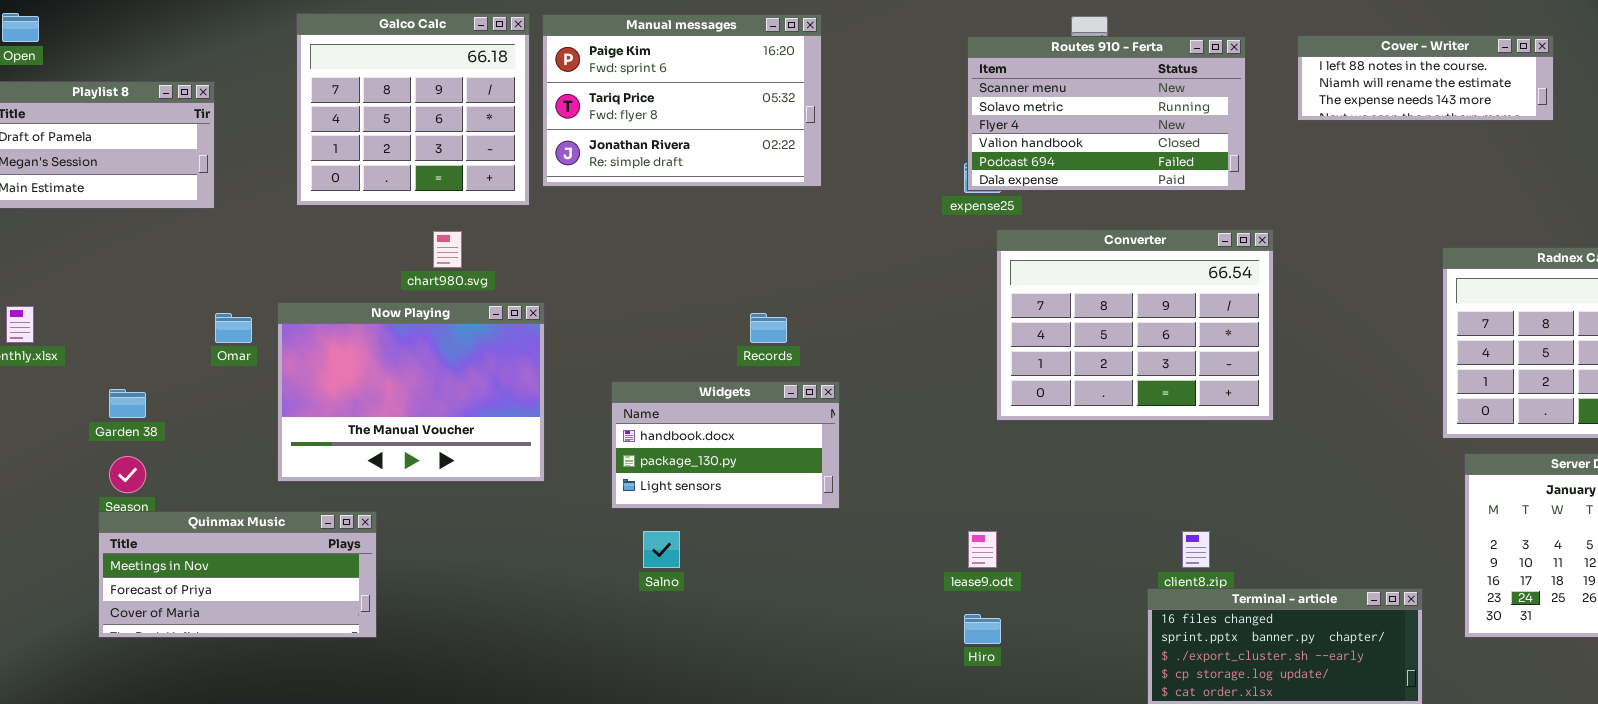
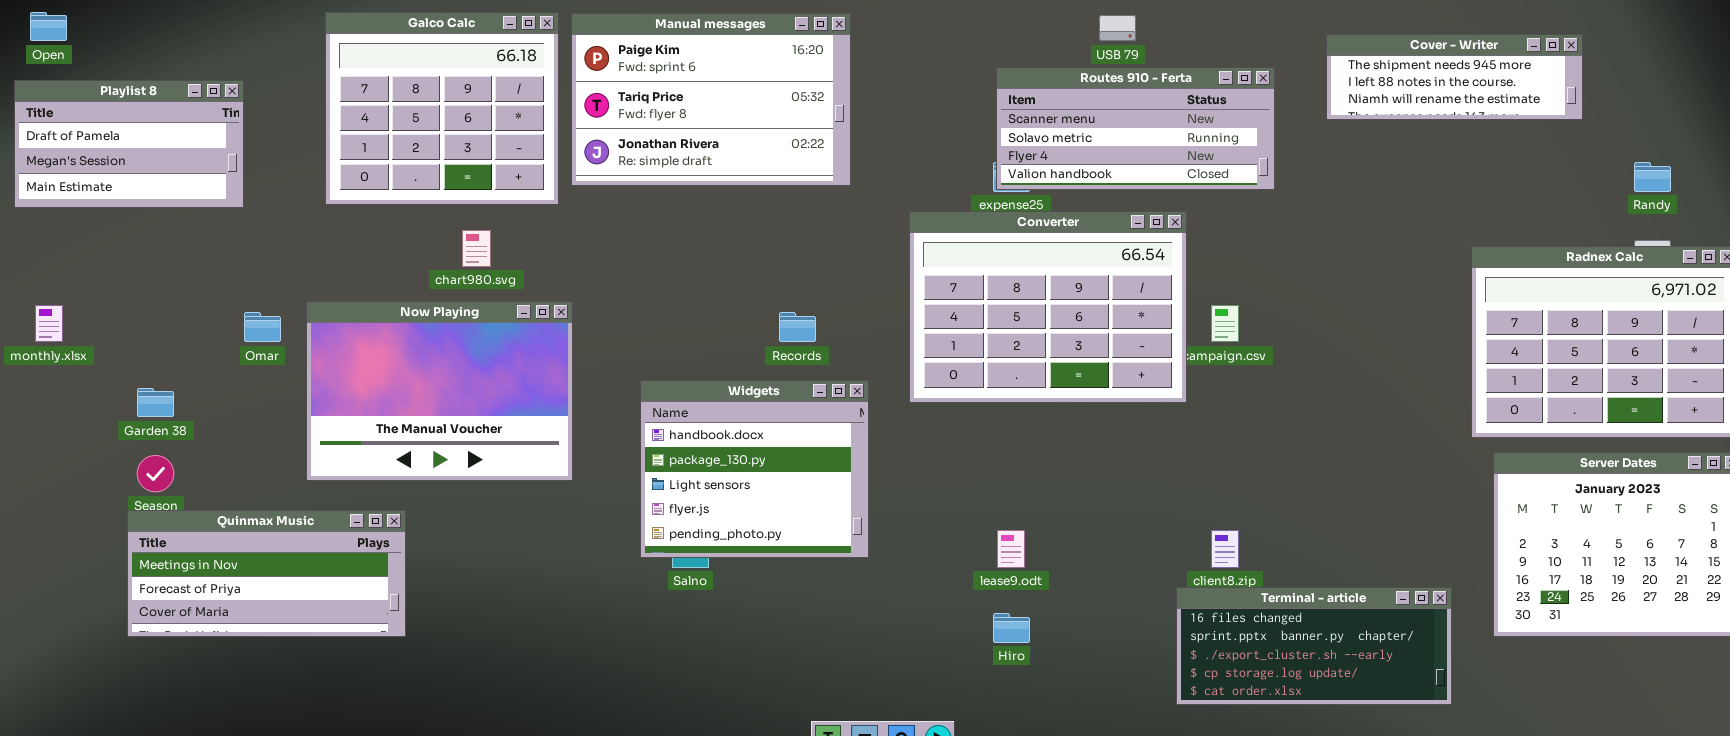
Cover - Writer: [1297,35,1554,121] -> [1326,34,1583,120], scrolled up 1 row
Routes 910 - Ferta: [967,36,1246,191] -> [996,67,1275,190], resized
Converter: [996,229,1274,421] -> [909,211,1187,403], moved
Widgets: [611,381,840,509] -> [640,380,869,558], resized

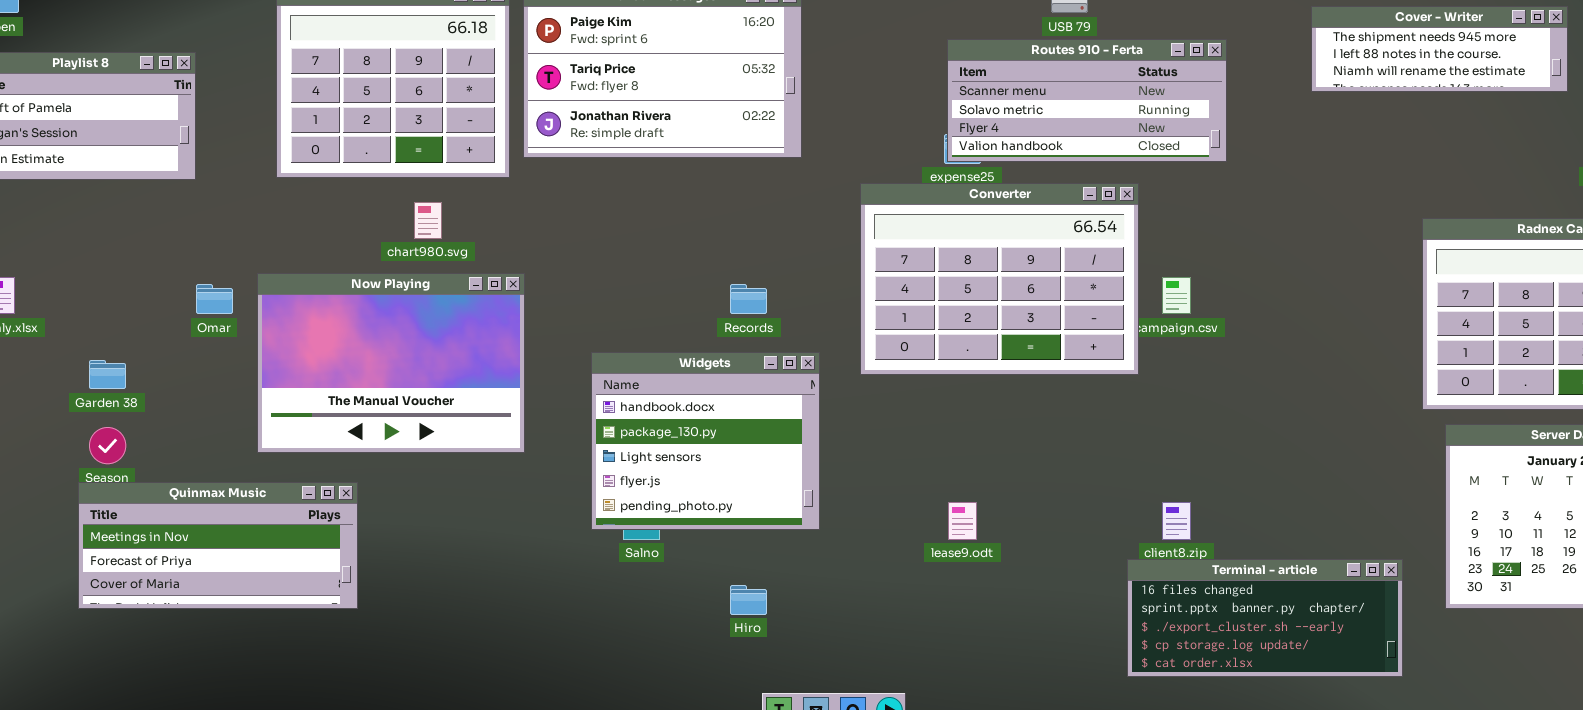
Cover - Writer: [1326,34,1583,120] -> [1311,6,1568,92], moved
Hiro: [993,613,1030,643] -> [730,585,767,615], moved

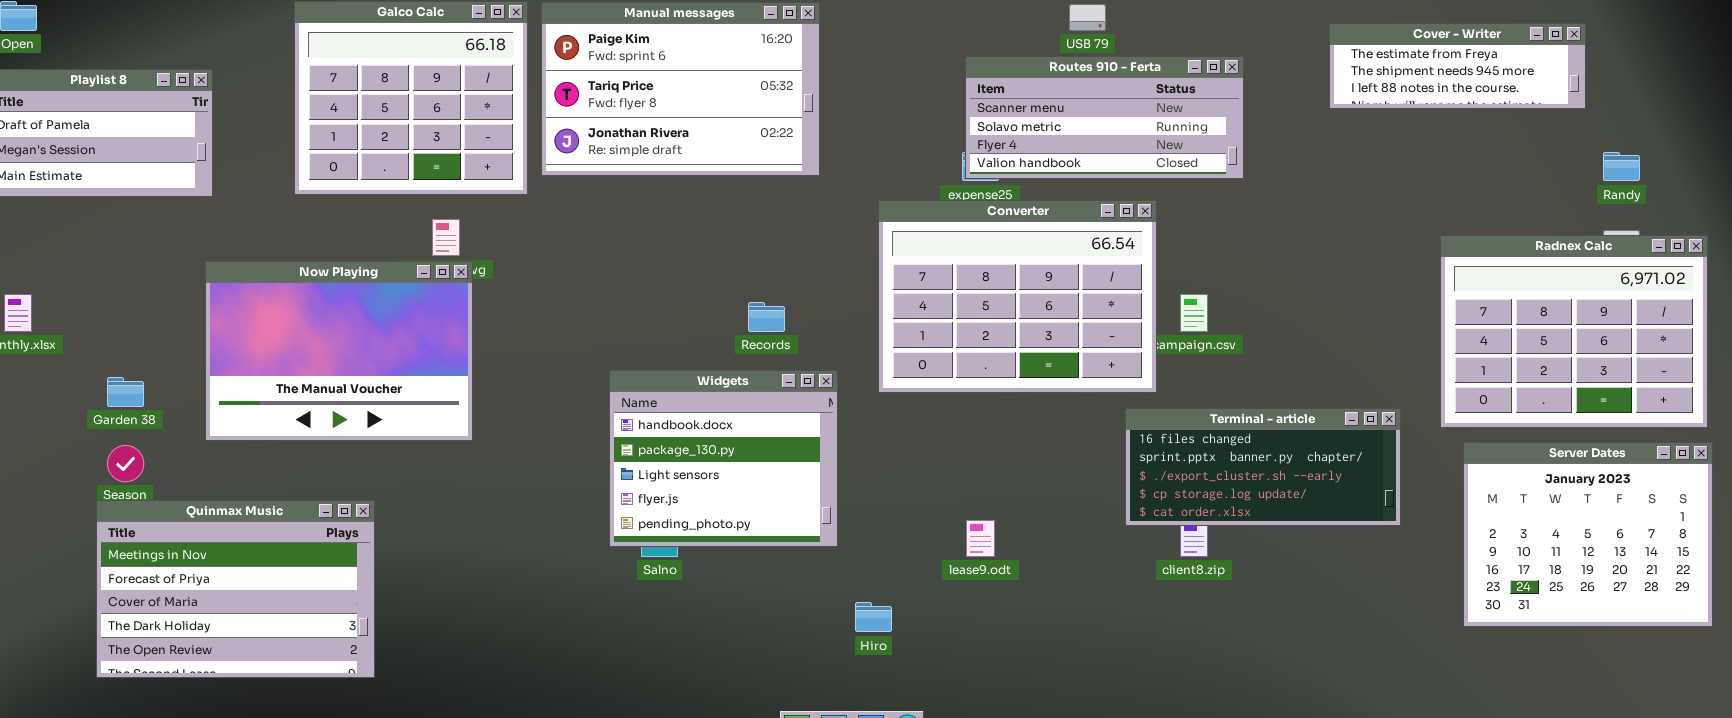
Cover - Writer: [1311,6,1568,92] -> [1329,23,1586,109], scrolled up 1 row
Now Playing: [257,273,525,453] -> [205,261,473,441], moved
Quinmax Music: [78,482,358,609] -> [96,500,375,678], resized
Terminal - article: [1127,559,1403,677] -> [1125,408,1401,526], moved
Hiro: [730,585,767,615] -> [855,602,892,632], moved

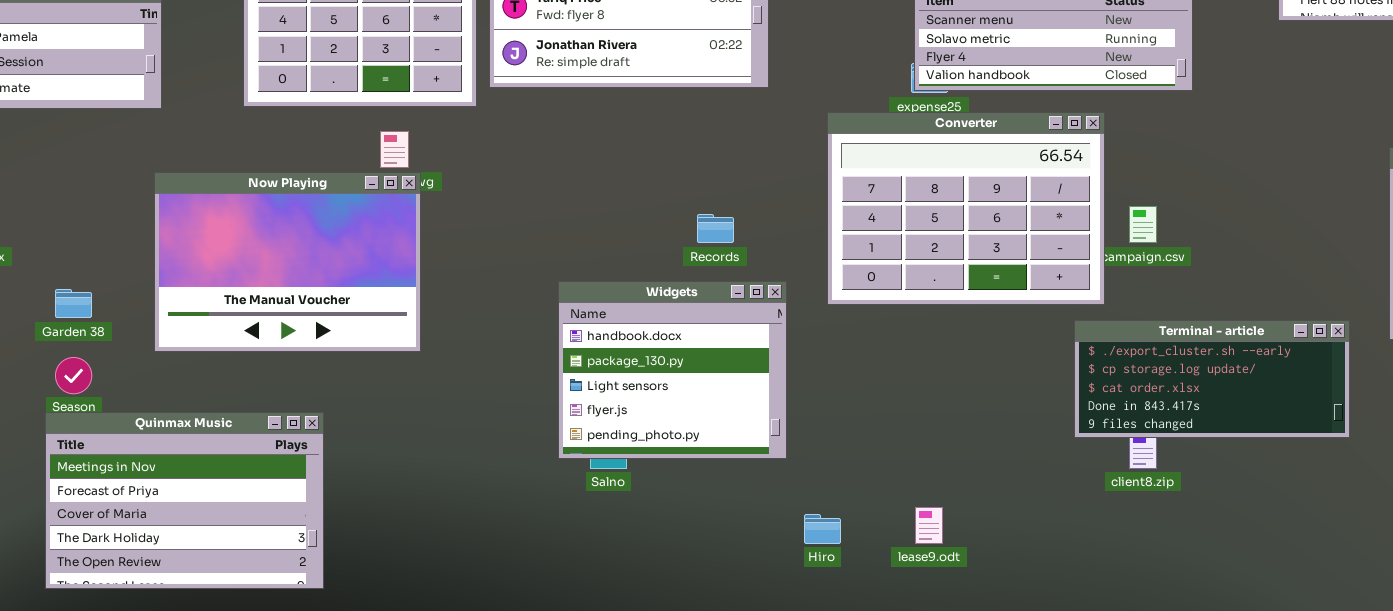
Terminal - article: [1125,408,1401,526] -> [1074,320,1350,438], scrolled down 2 rows
lease9.odt: [966,520,995,557] -> [915,507,943,544], moved

